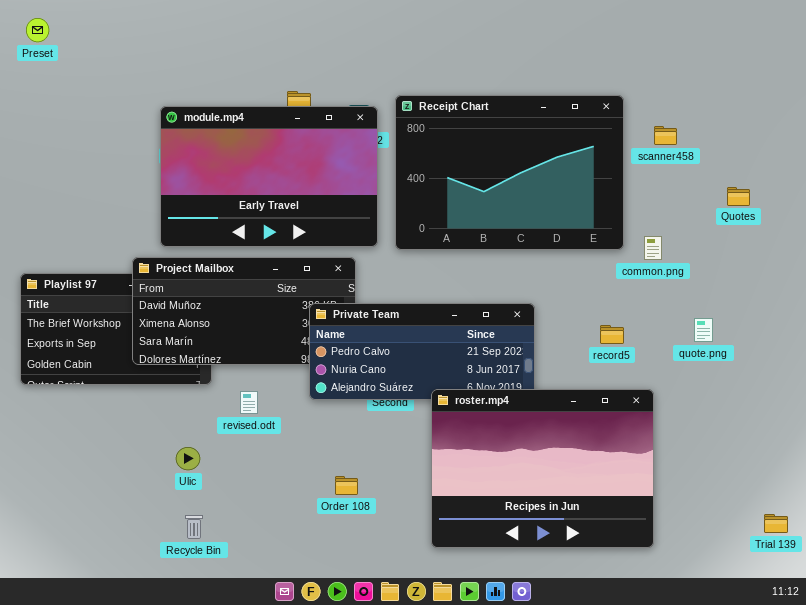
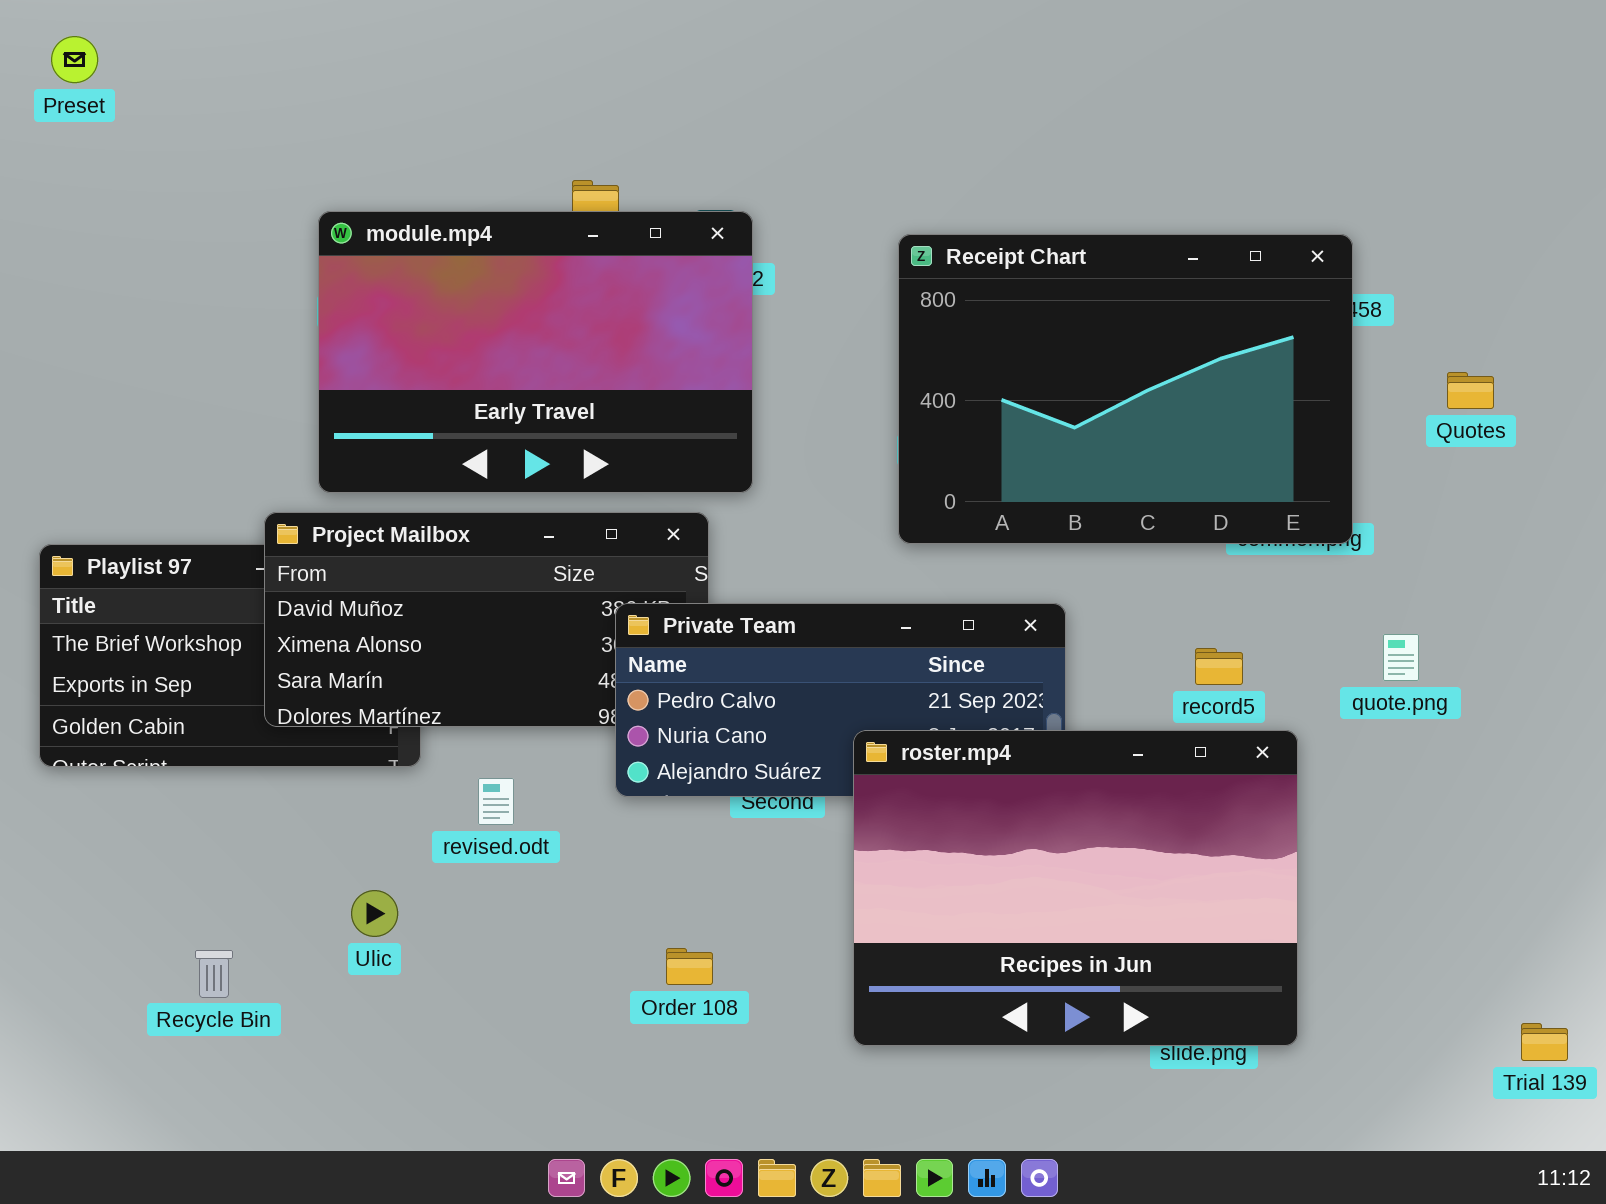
Receipt Chart: [395,95,624,250] -> [898,234,1353,544], moved
roster.mp4: [431,389,654,548] -> [853,730,1298,1046], moved
Recycle Bin: [185,515,203,539] -> [195,950,233,998], moved

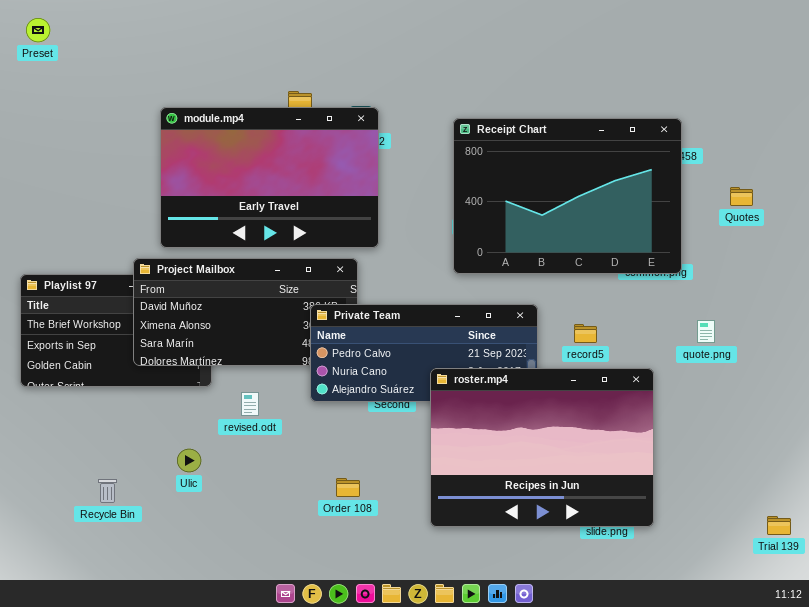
record5: [1195,648,1243,685] -> [574,324,597,343], moved

